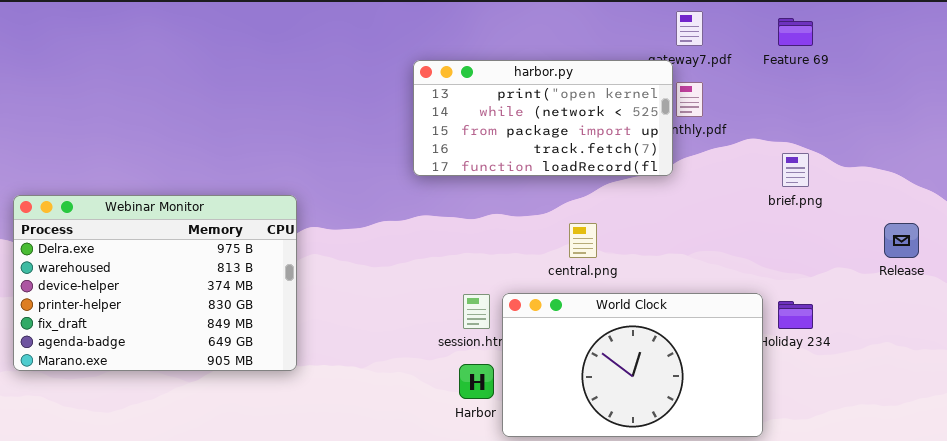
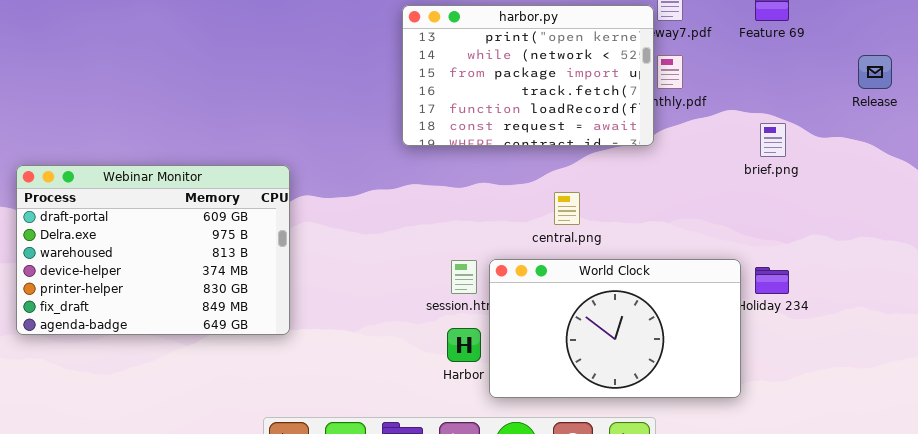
harbor.py: [413,60,673,176] -> [402,5,654,146], resized
Webinar Monitor: [13,195,297,371] -> [16,165,290,335], scrolled up 1 row
Release: [884,223,919,258] -> [858,55,892,89], moved

